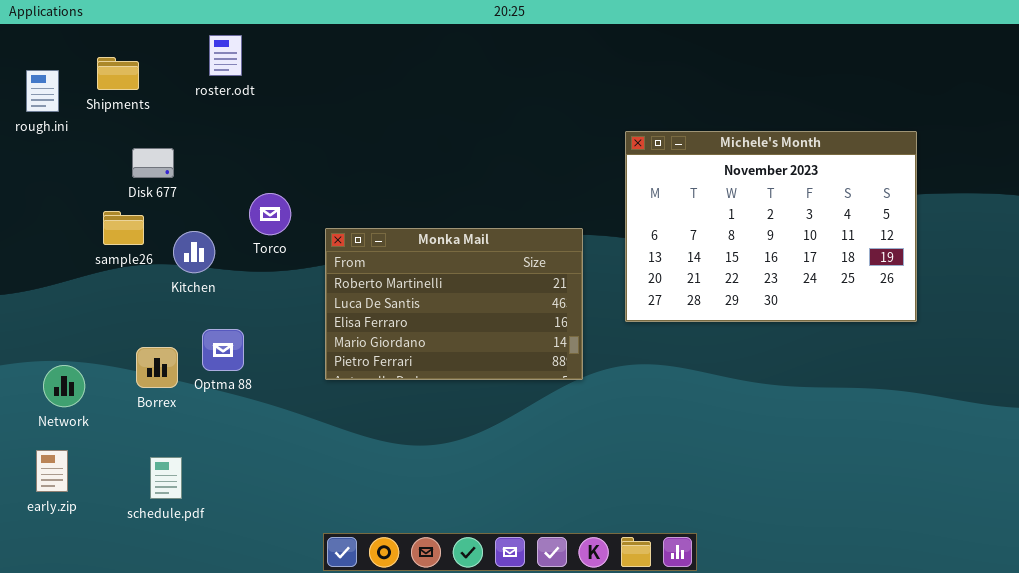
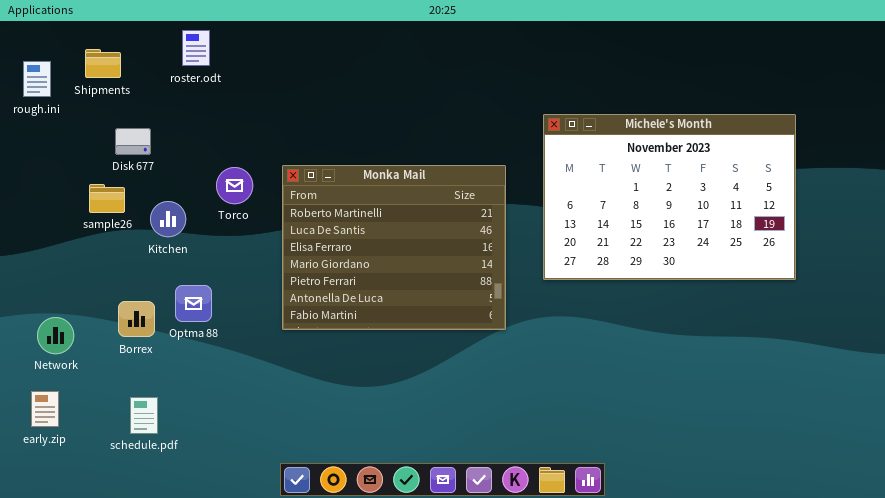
Monka Mail: [325,228,583,380] -> [282,165,506,330], resized

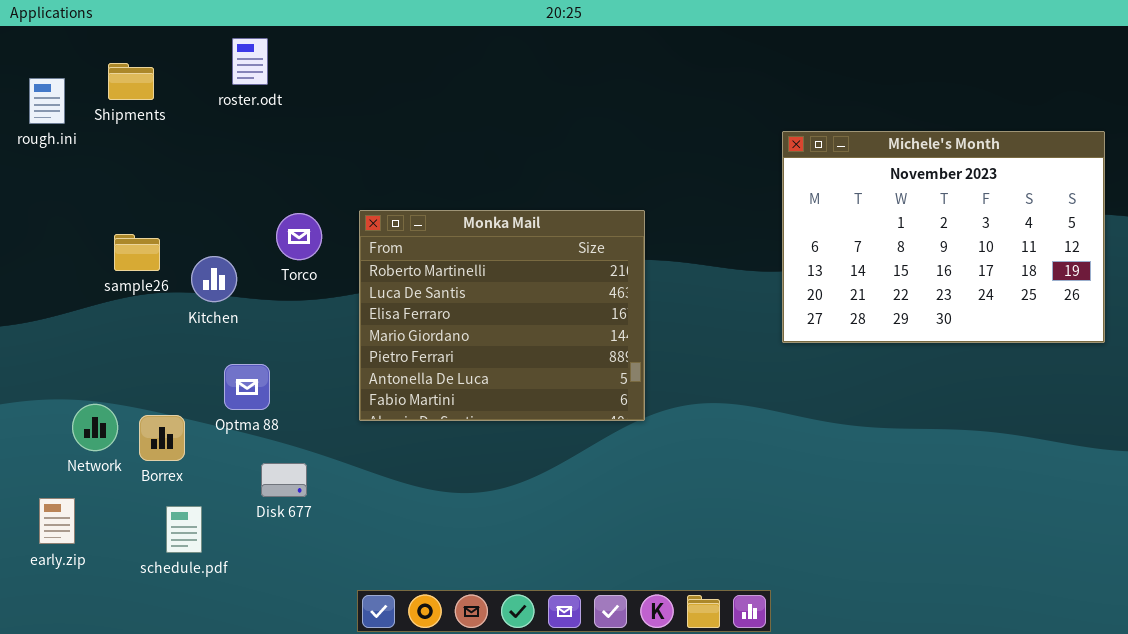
Michele's Month: [543,114,796,280] -> [782,131,1105,343], moved
Disk 677: [115,128,151,155] -> [261,463,307,497], moved
Borrex: [118,301,155,337] -> [139,415,185,461], moved
Network: [37,317,74,354] -> [72,404,118,451], moved

